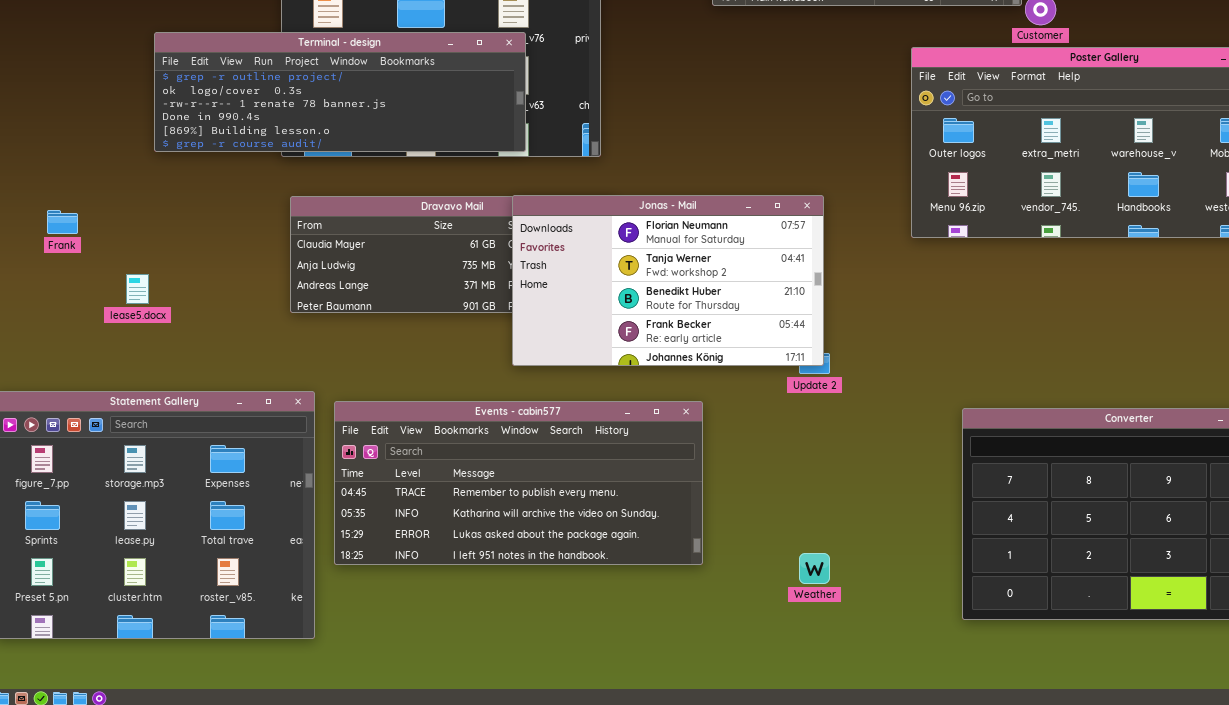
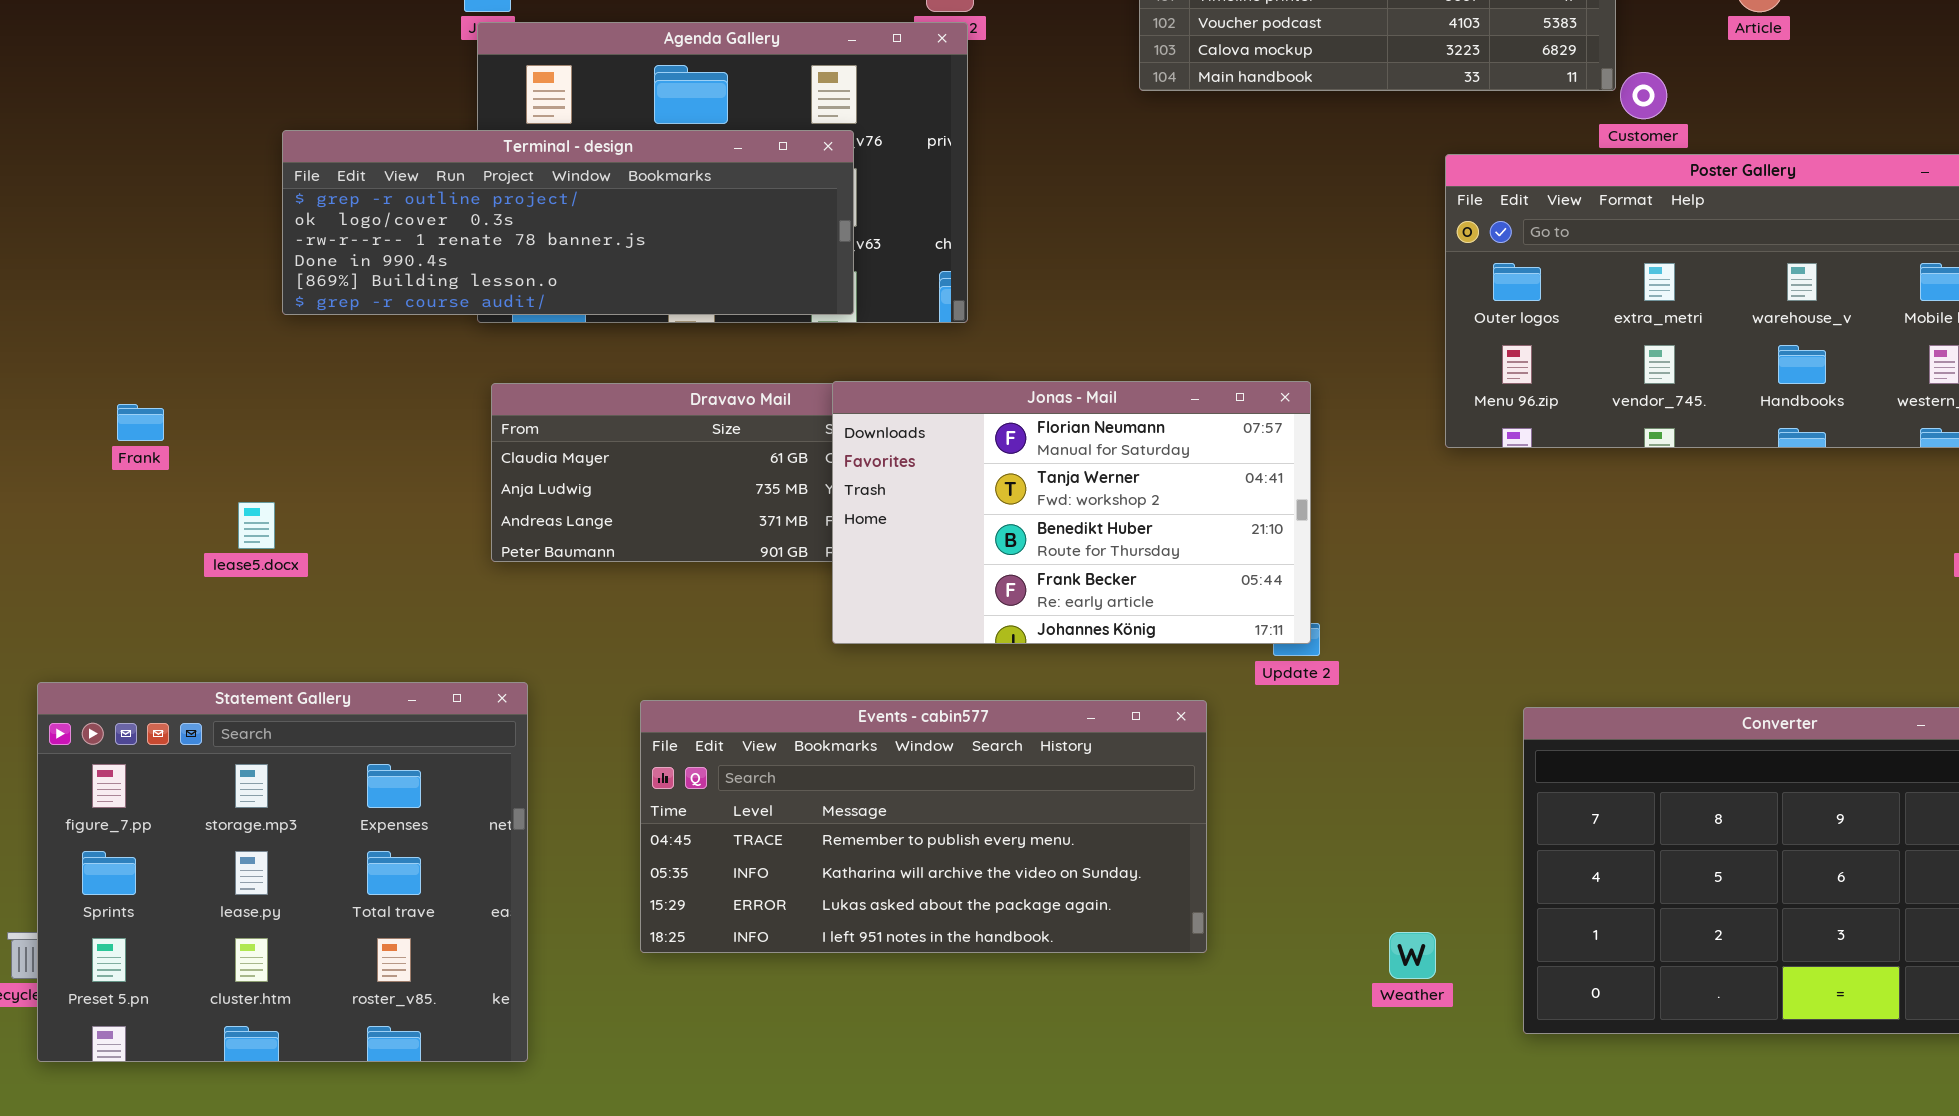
Events - cabin577: [334,401,703,565] -> [640,700,1207,953], moved
Weather: [799,553,830,584] -> [1389,932,1436,979], moved

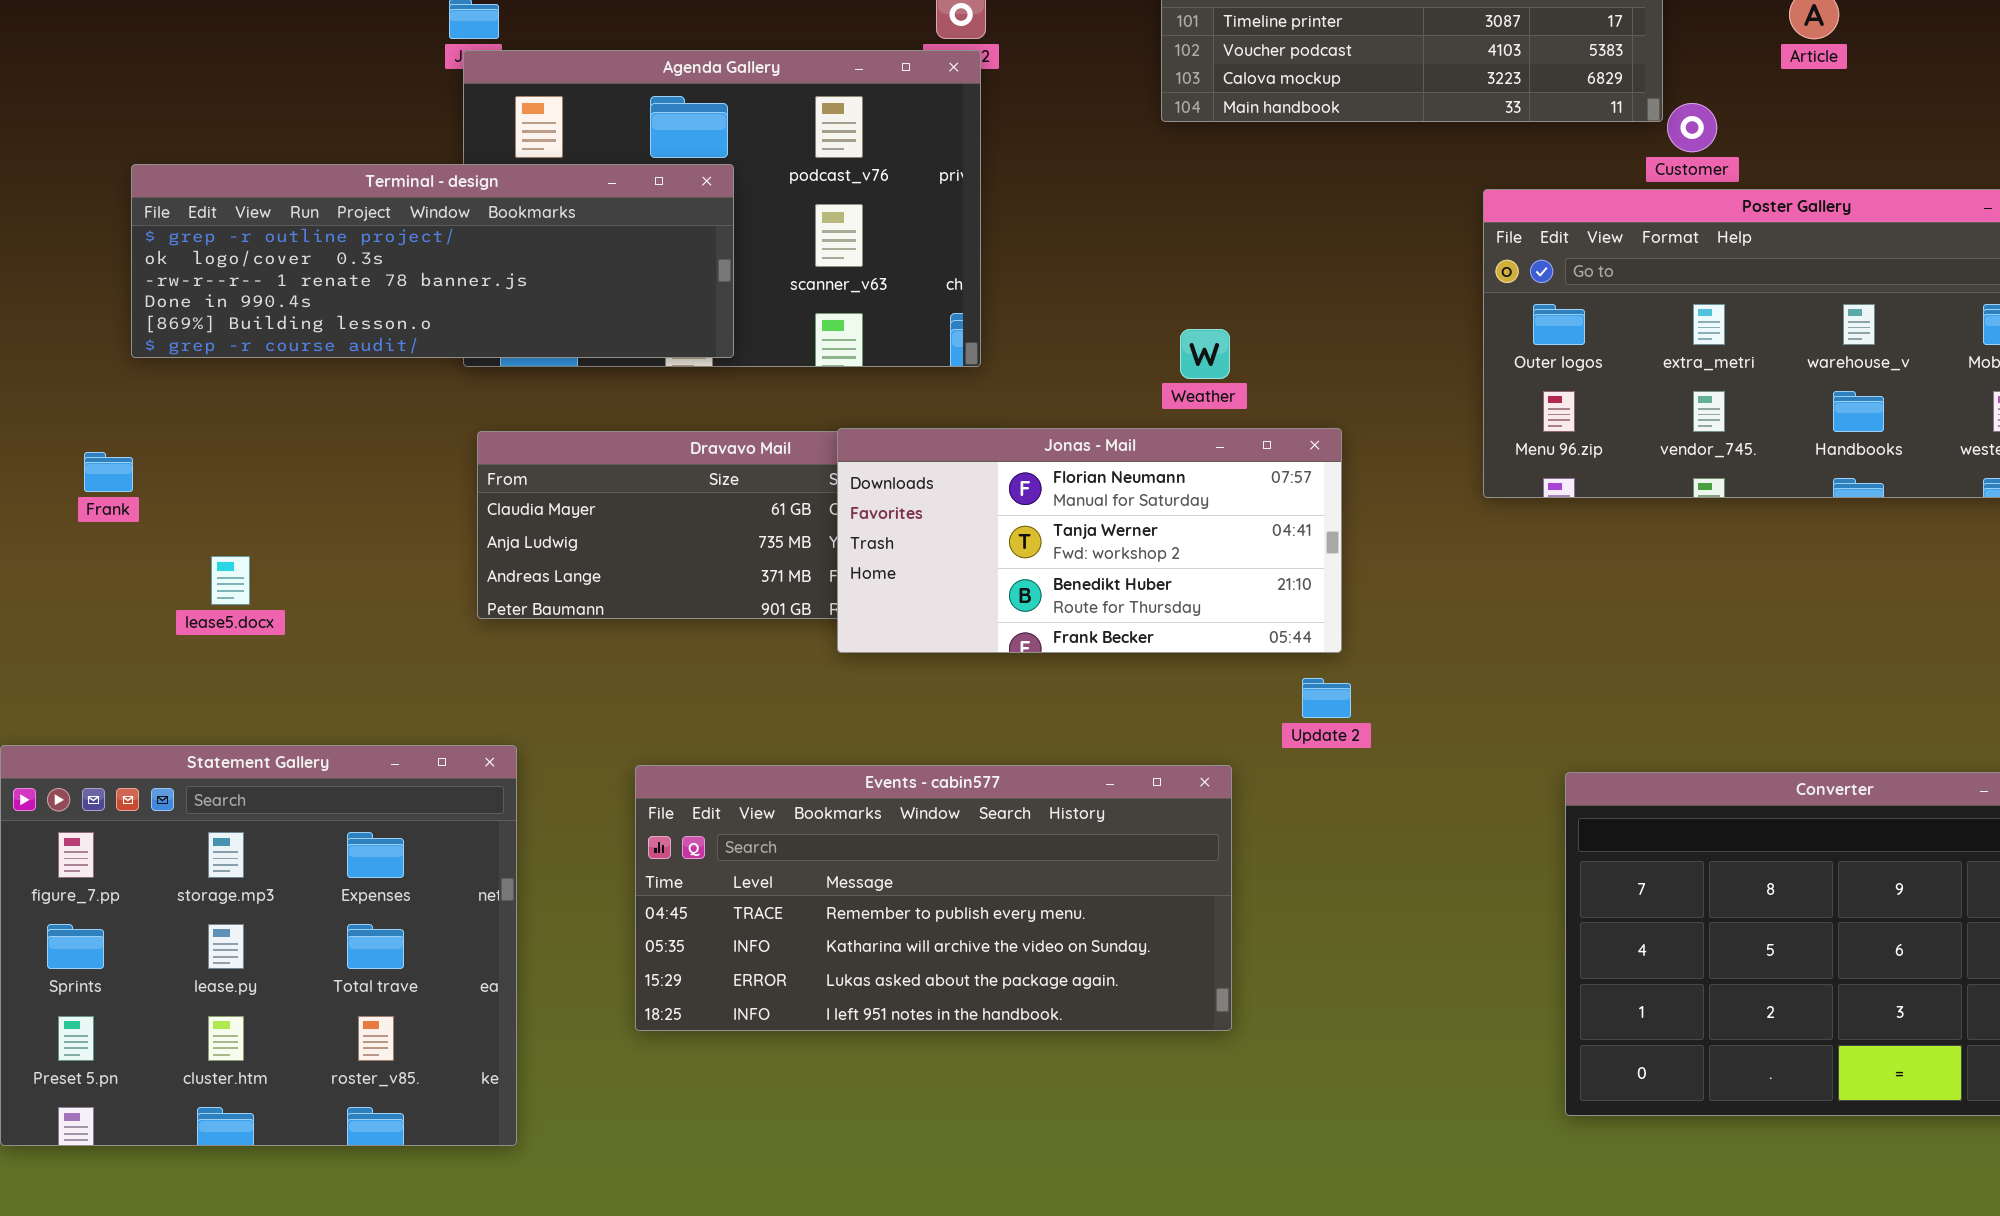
Terminal - design: [282,130,854,315] -> [131,164,734,358], moved
Jonas - Mail: [832,381,1311,644] -> [837,428,1342,653], resized
Weather: [1389,932,1436,979] -> [1180,329,1230,379], moved

